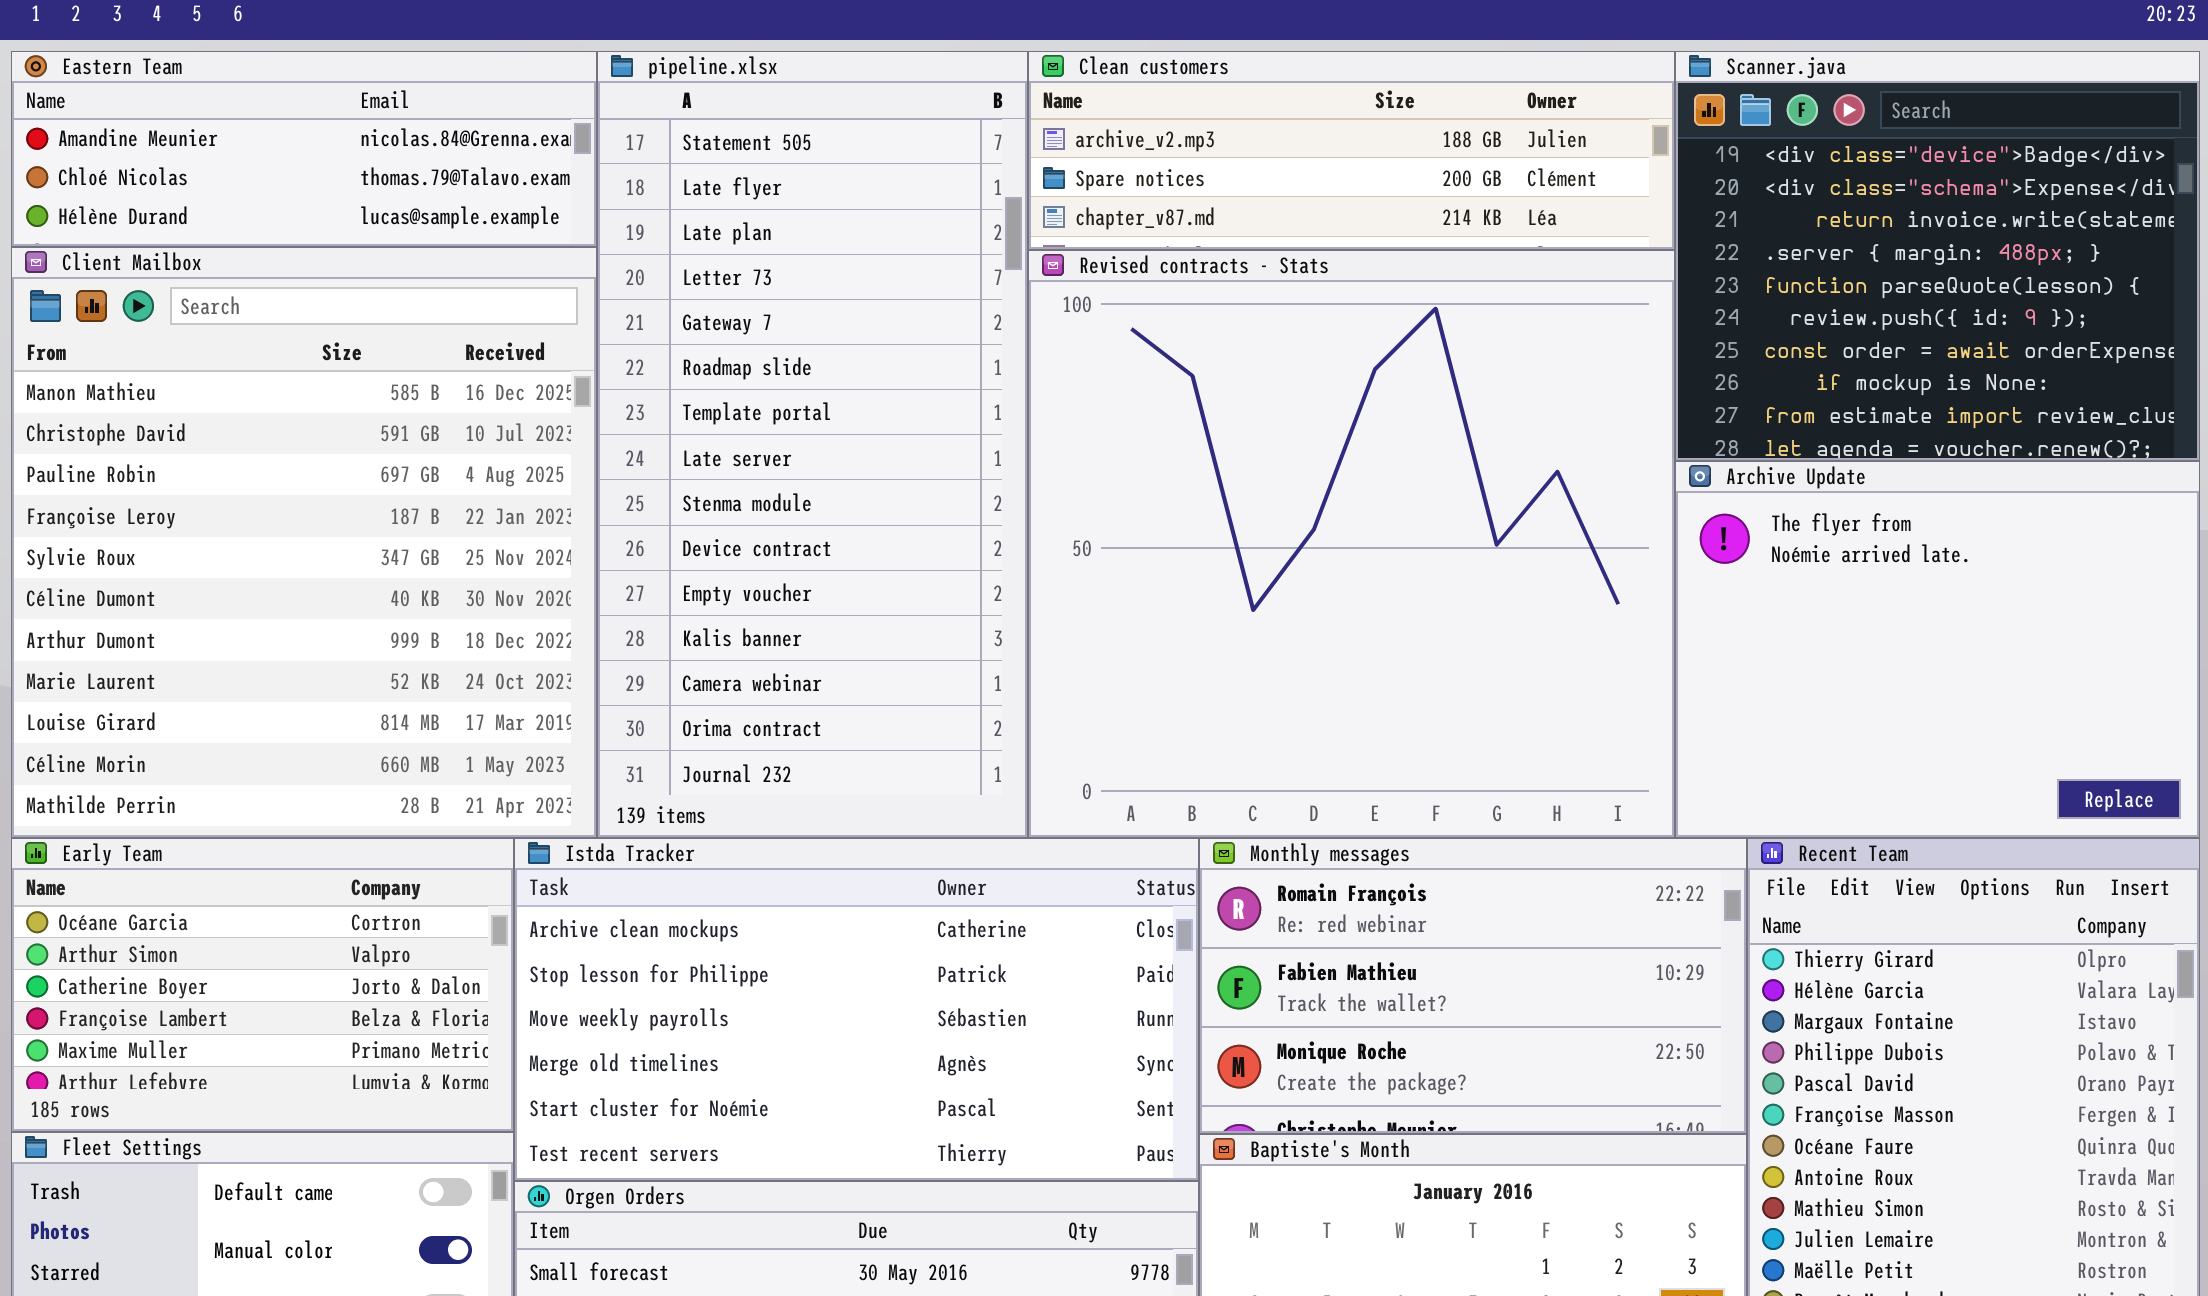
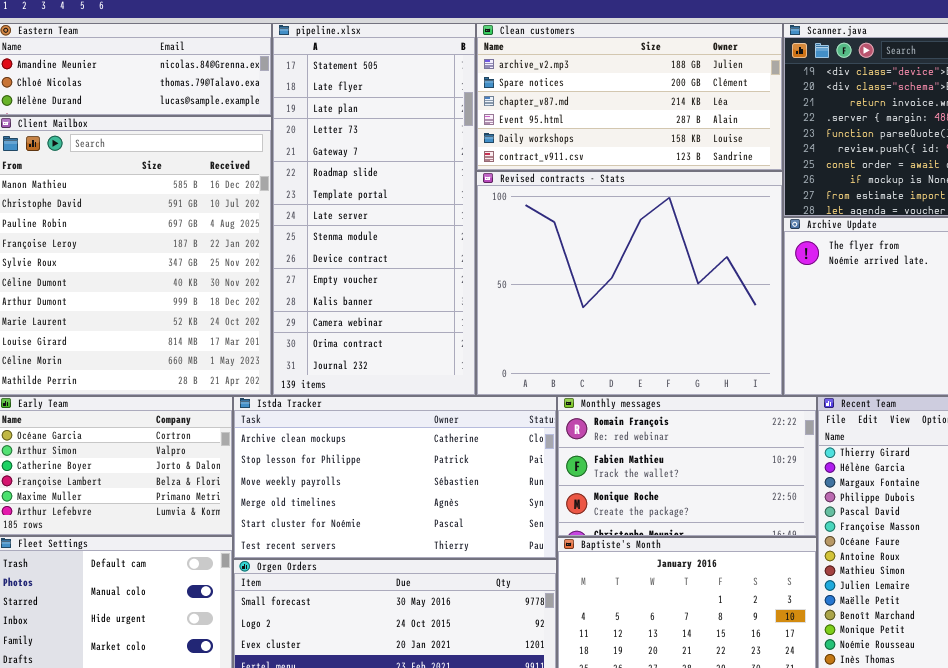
Clean customers: [1028,51,1675,250] -> [476,23,783,171], resized
Revised contracts - Stats: [1028,250,1675,838] -> [476,171,783,396], resized

